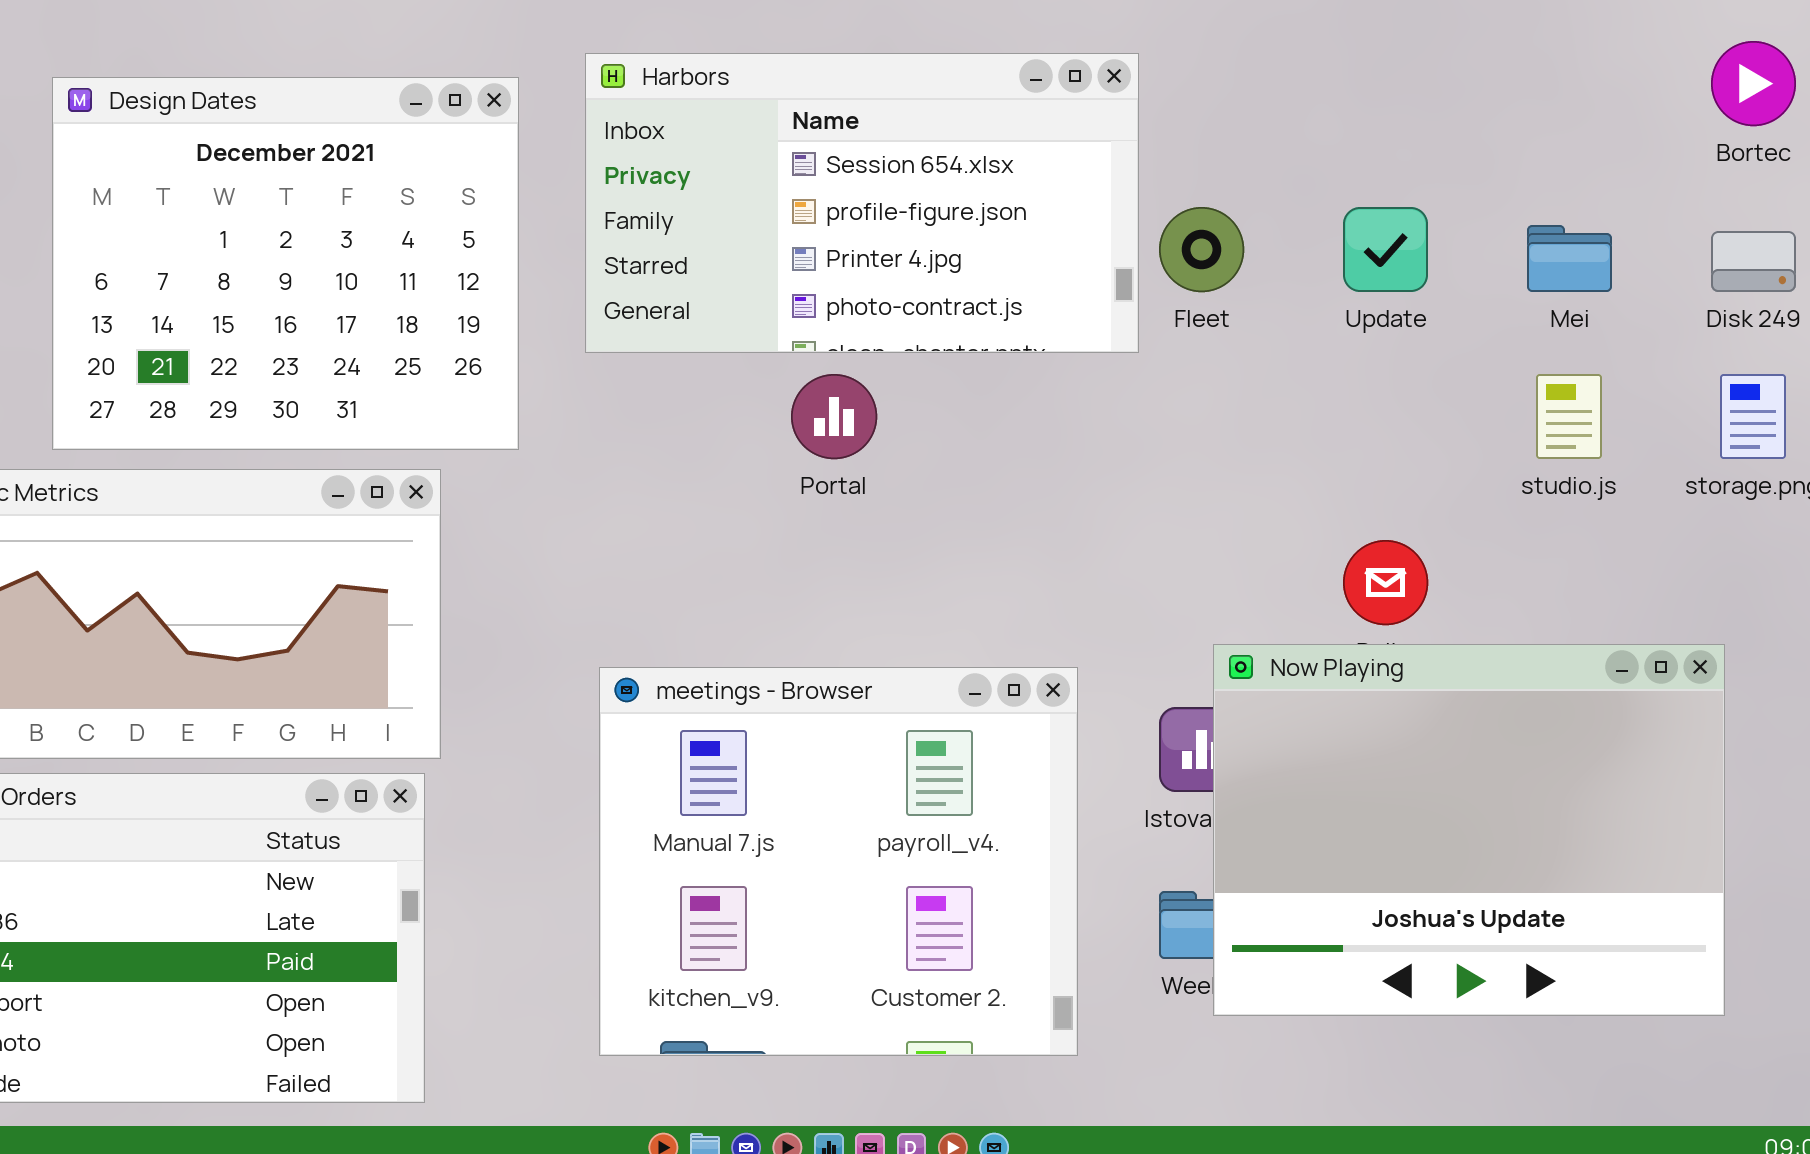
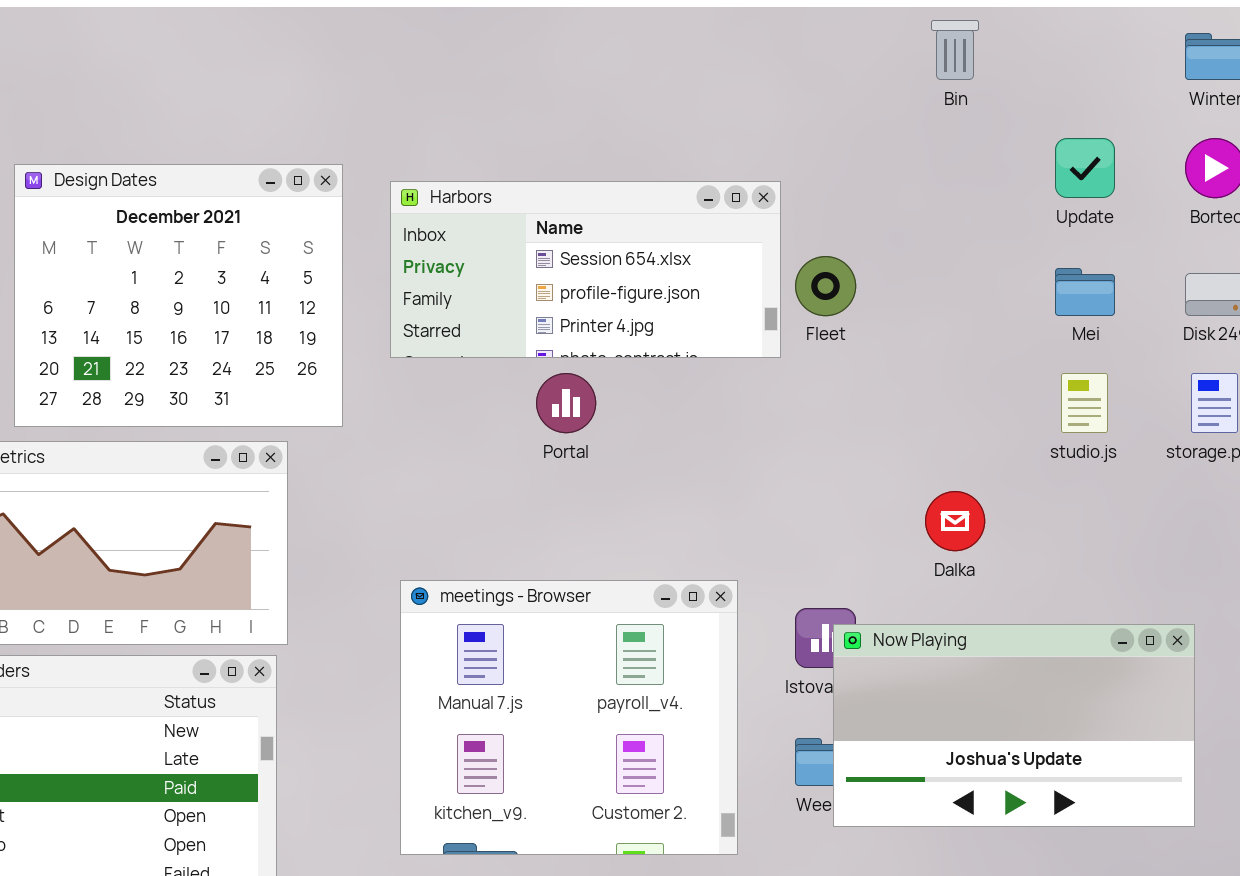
Harbors: [585,53,1139,353] -> [390,181,781,358], resized
Update: [1343,207,1428,292] -> [1055,138,1115,198], moved
Now Playing: [1213,644,1725,1016] -> [833,624,1195,827], resized

